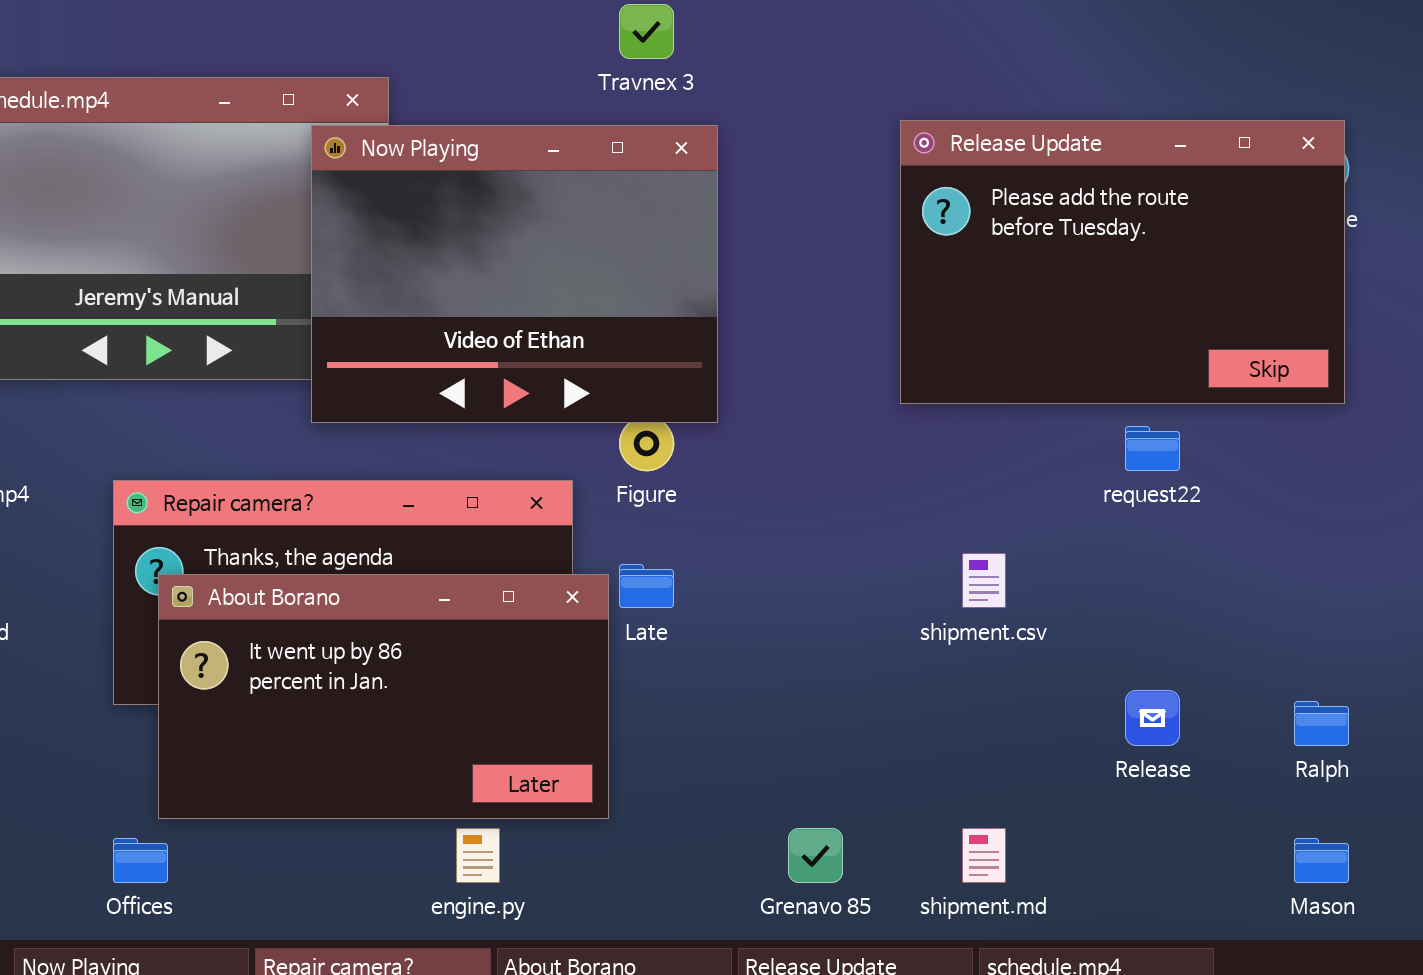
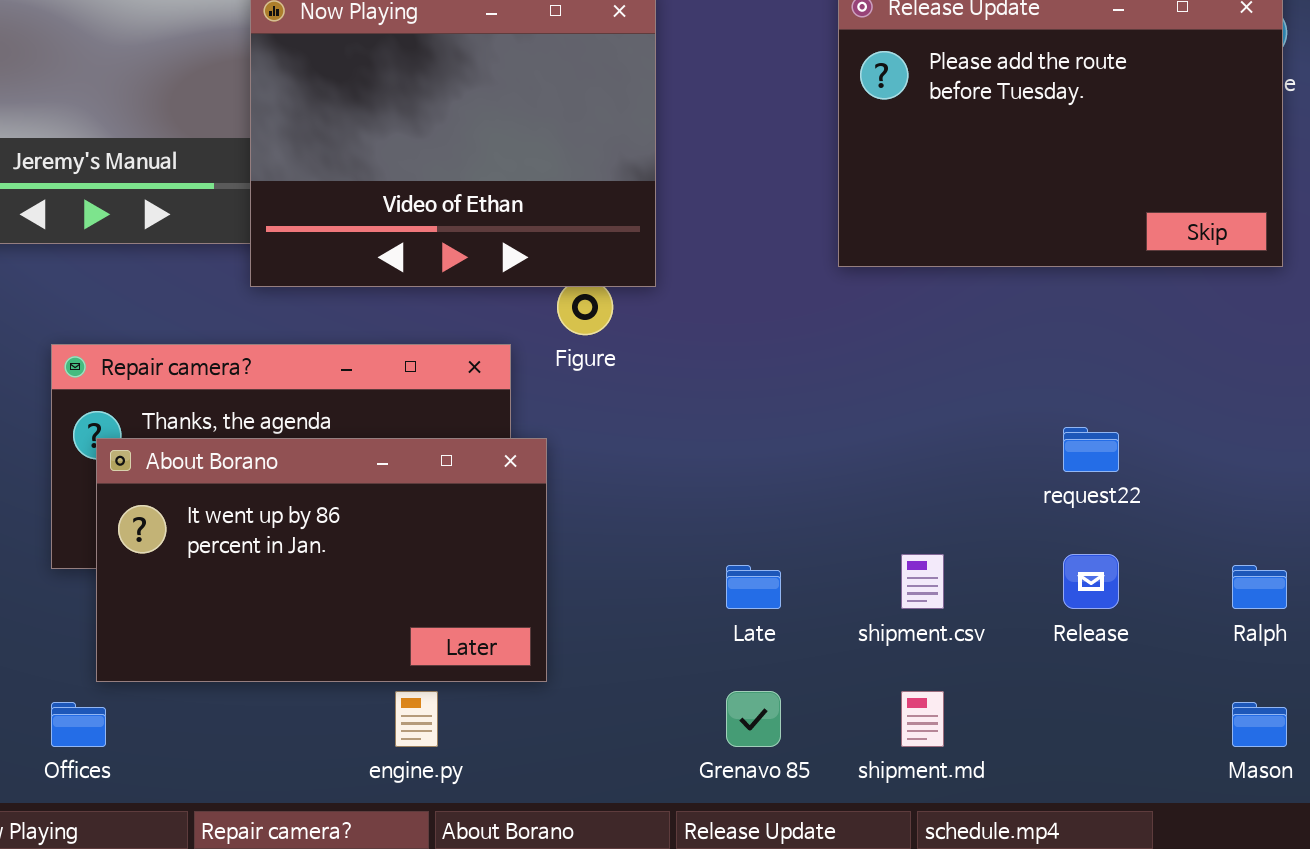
request22: [1125,426,1180,471] -> [1063,427,1119,472], moved
shipment.csv: [962,553,1006,608] -> [901,554,944,609], moved
Late: [619,564,674,608] -> [726,565,781,609], moved

